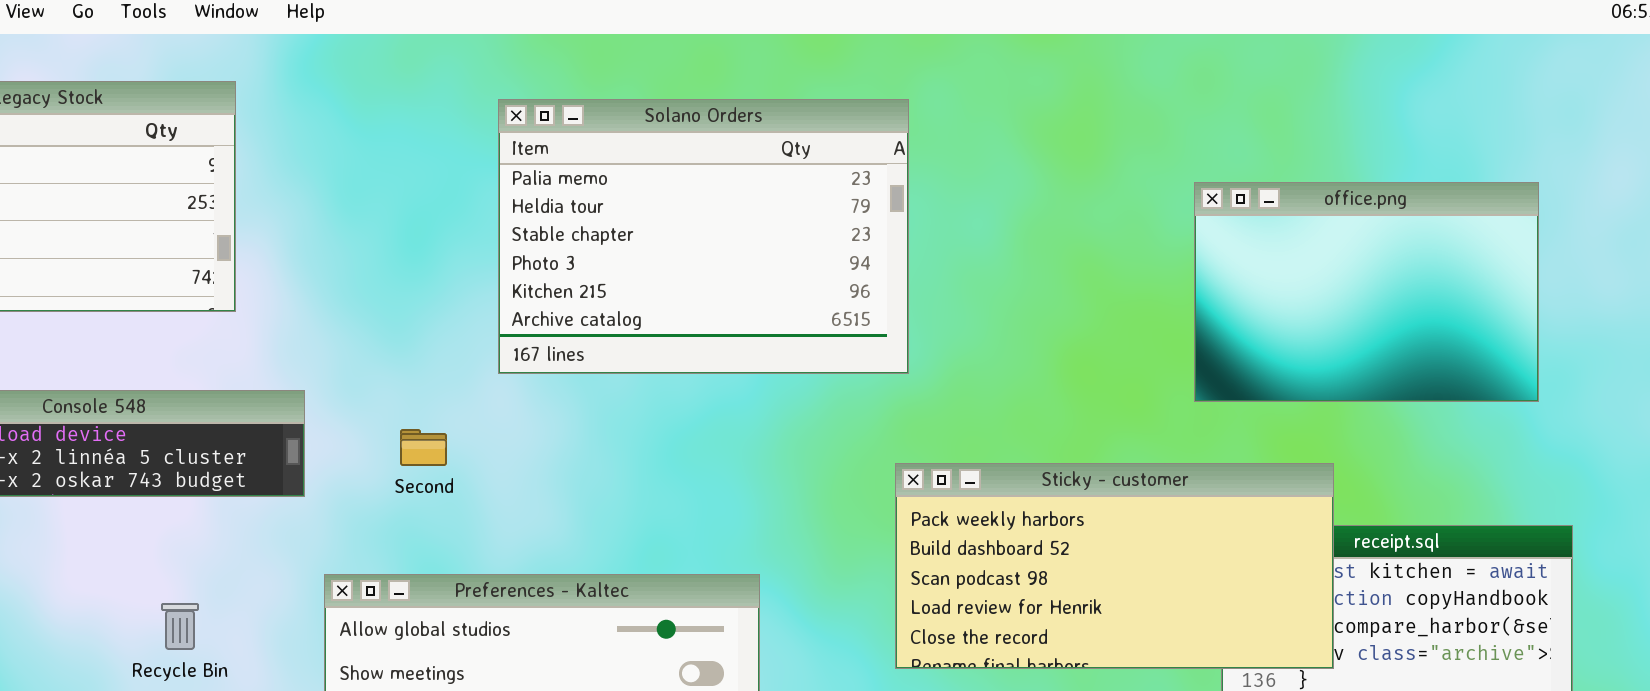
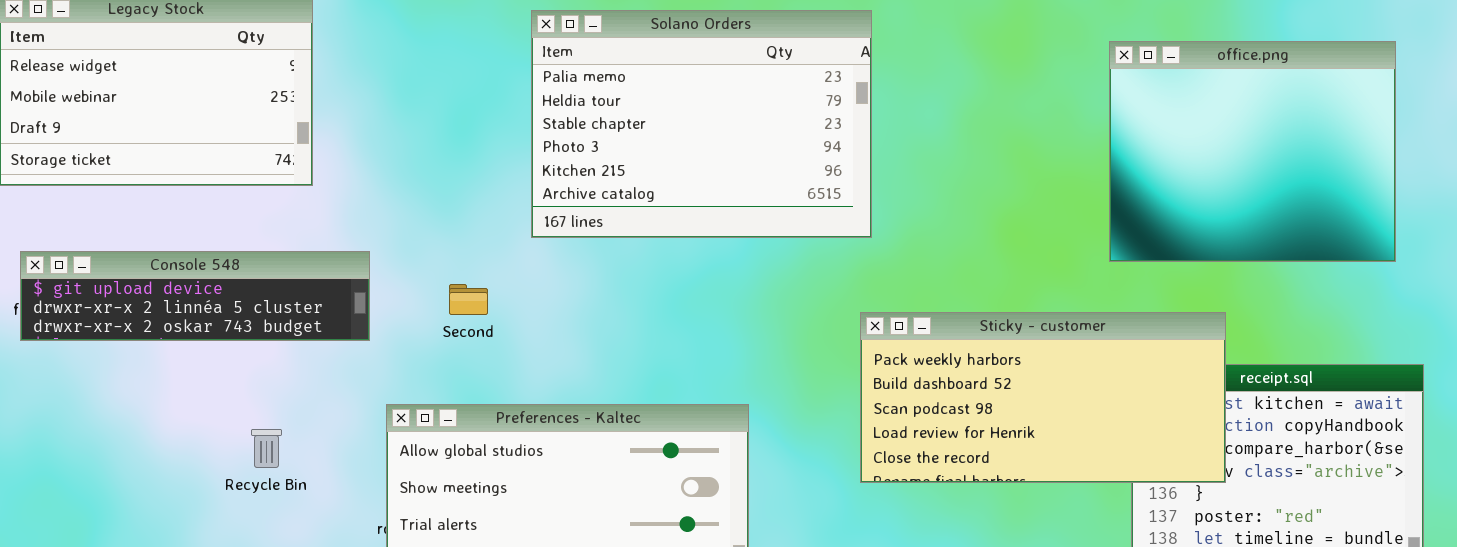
office.png: [1194,182,1539,402] -> [1109,41,1396,262], resized

